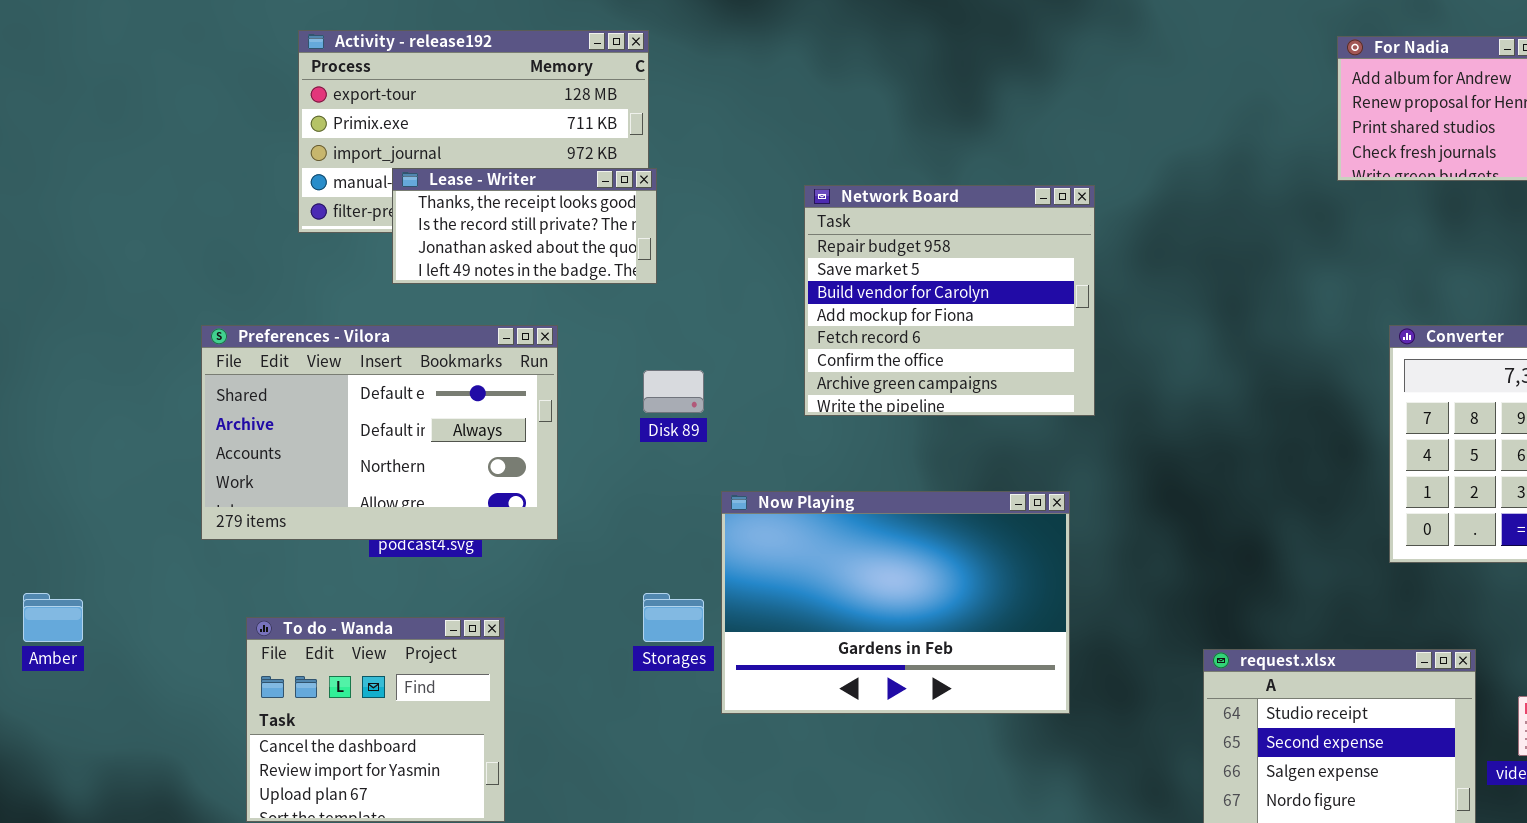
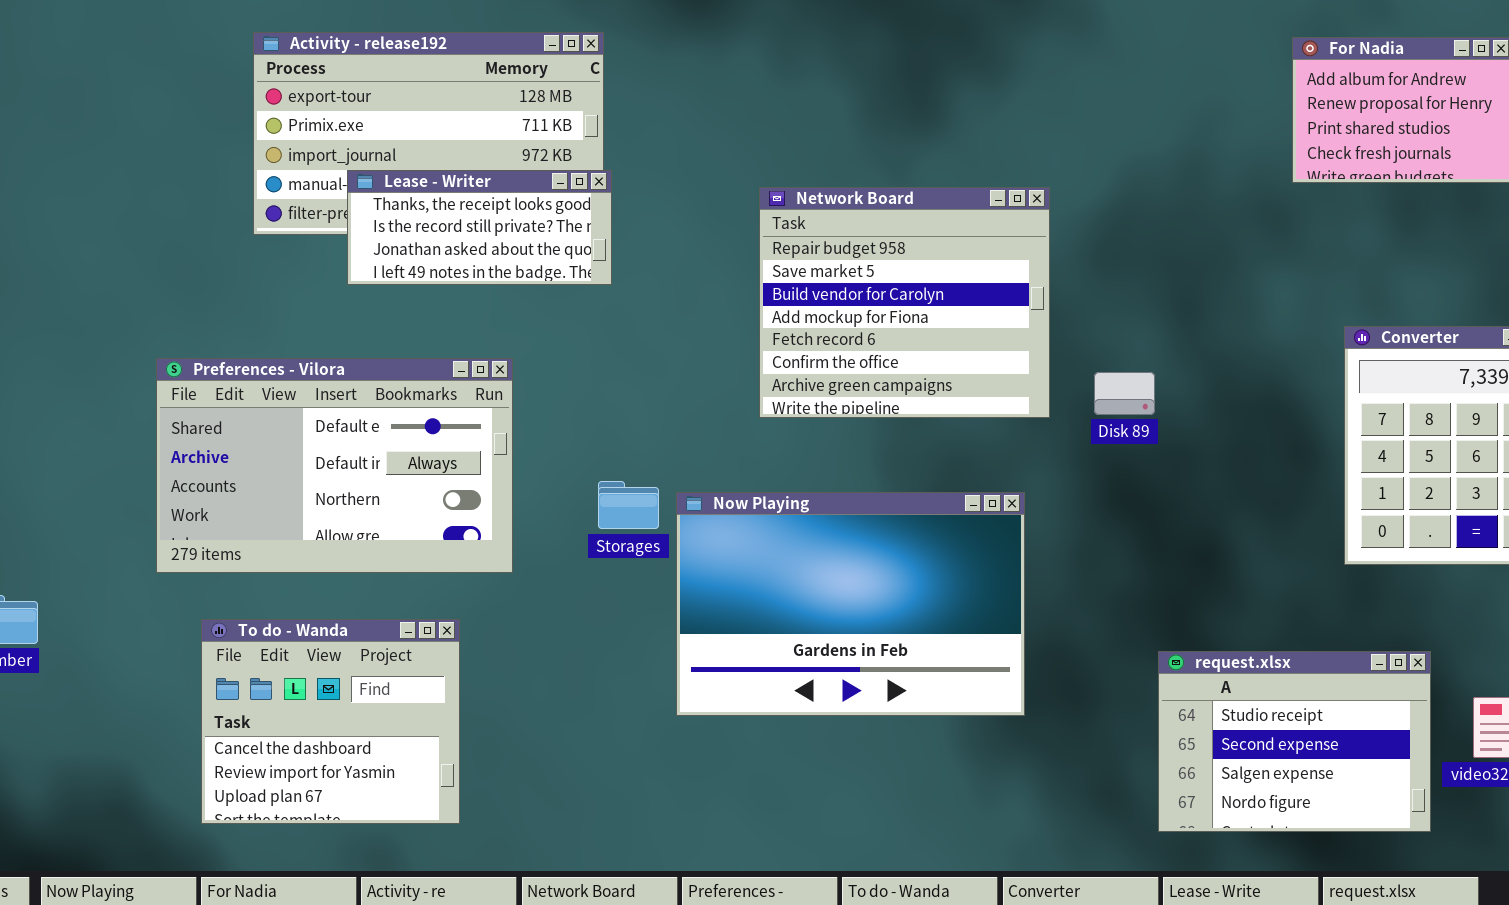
Preferences - Vilora: [201,325,558,540] -> [156,358,513,573], moved
Disk 89: [643,370,704,413] -> [1094,372,1155,415], moved
Storages: [643,593,704,642] -> [598,481,659,529], moved

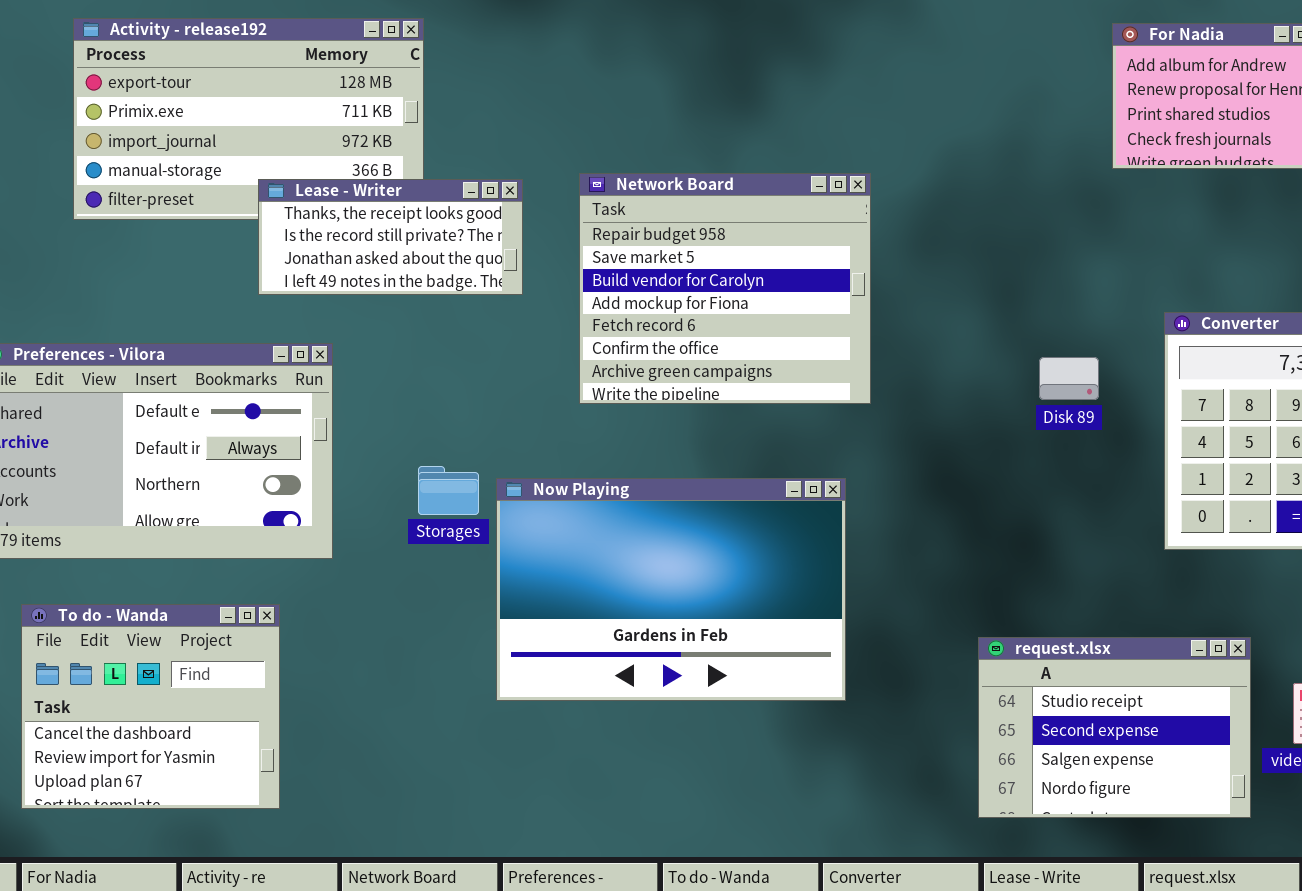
Lease - Writer: [347,170,612,285] -> [258,179,523,295], moved
Disk 89: [1094,372,1155,415] -> [1039,357,1099,400], moved

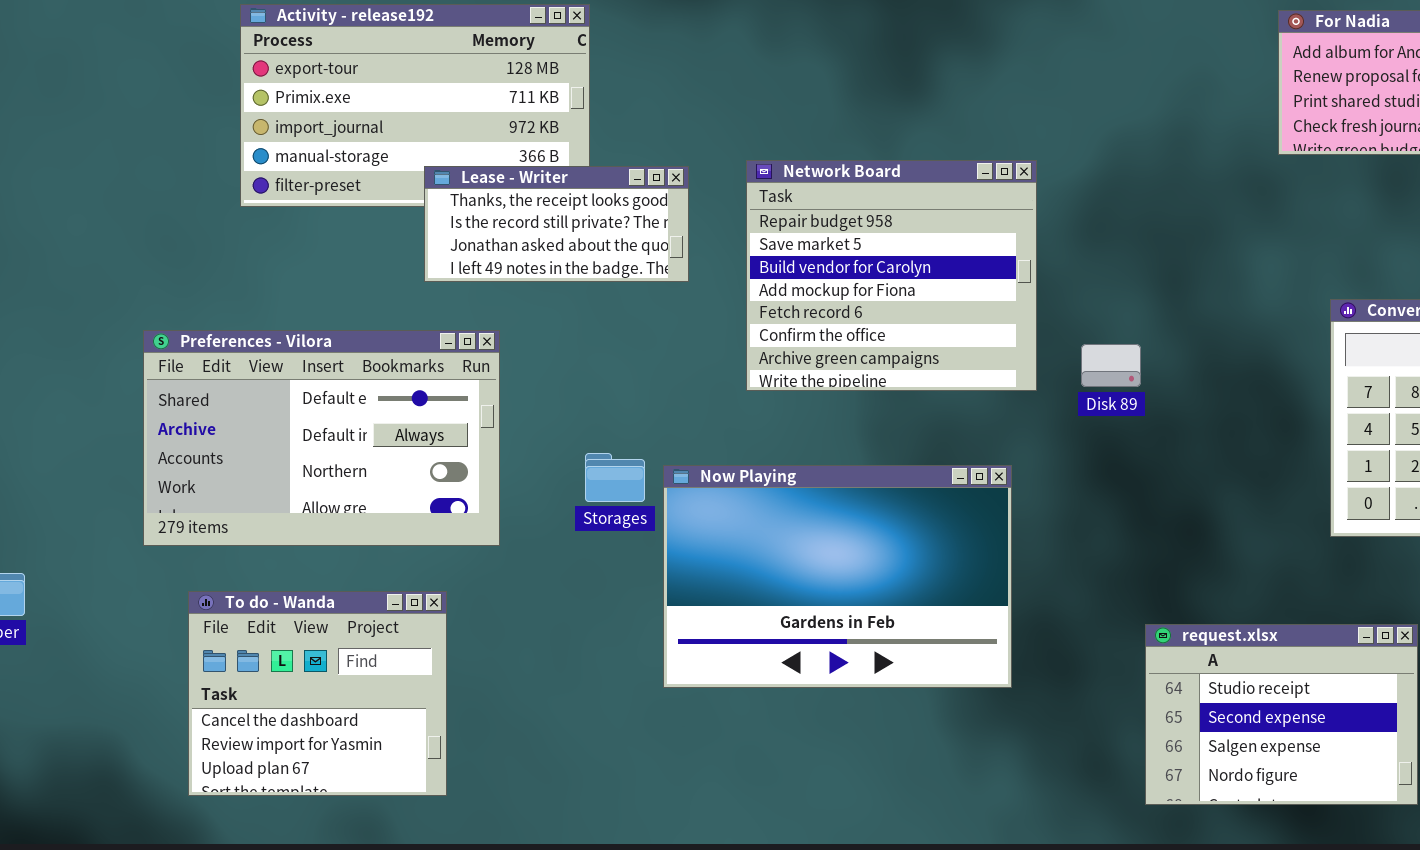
Disk 89: [1039,357,1099,400] -> [1081,344,1141,387], moved

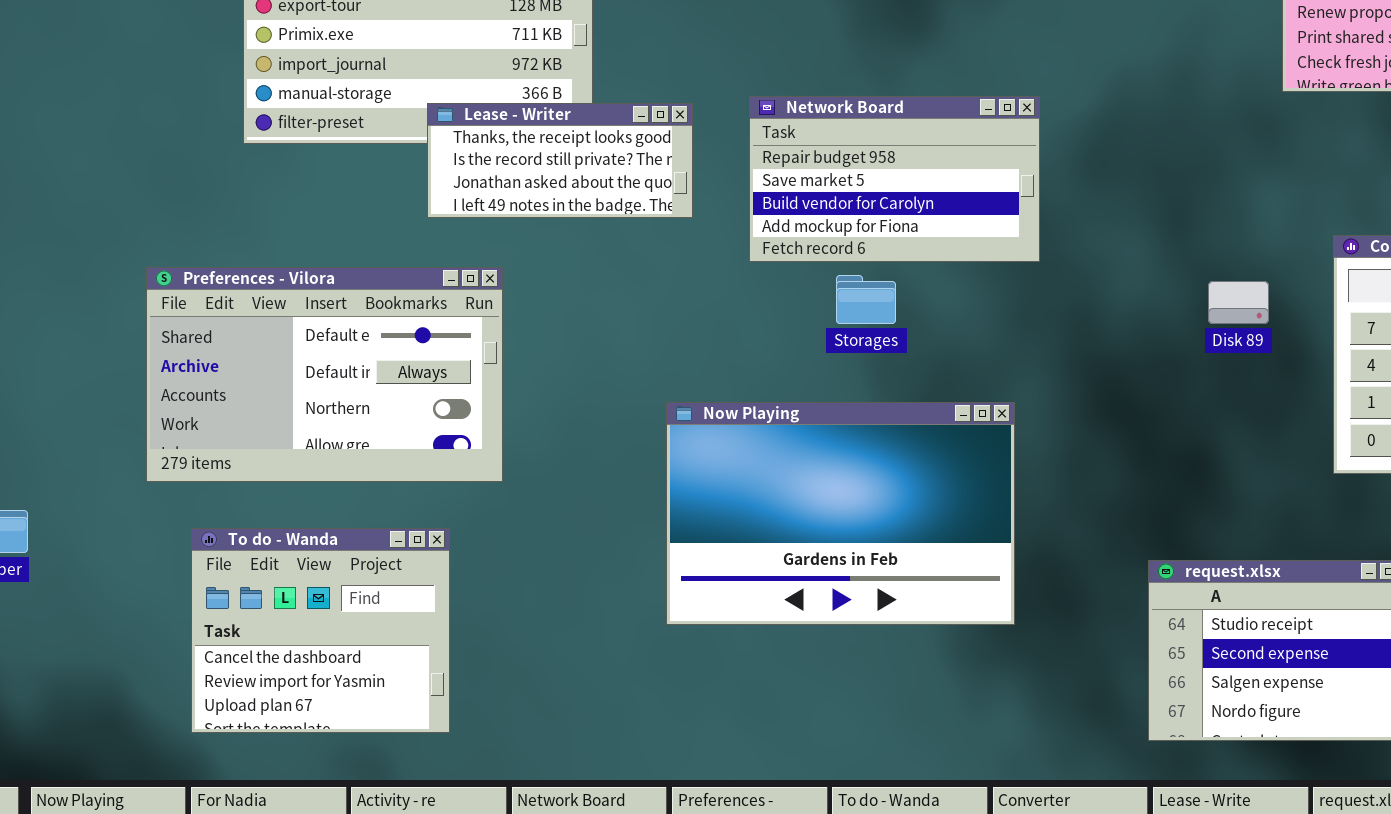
Network Board: [746,160,1037,391] -> [749,96,1040,262], resized
Disk 89: [1081,344,1141,387] -> [1208,281,1269,324], moved
Storages: [585,453,645,502] -> [836,275,896,324], moved

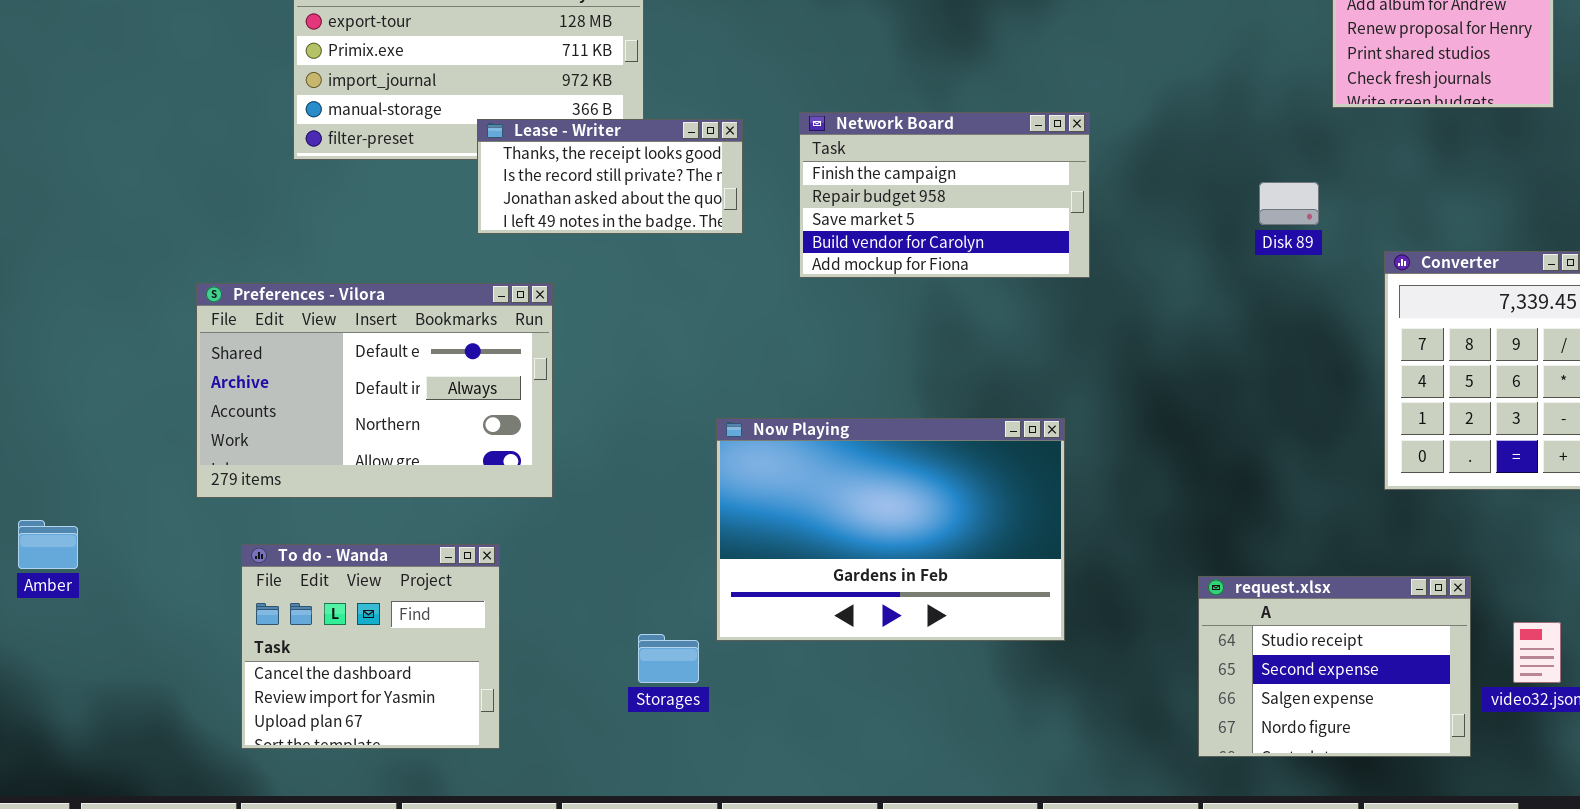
Network Board: [749,96,1040,262] -> [799,112,1090,278], scrolled up 1 row
Storages: [836,275,896,324] -> [638,634,699,683], moved
Disk 89: [1208,281,1269,324] -> [1259,182,1319,225], moved

